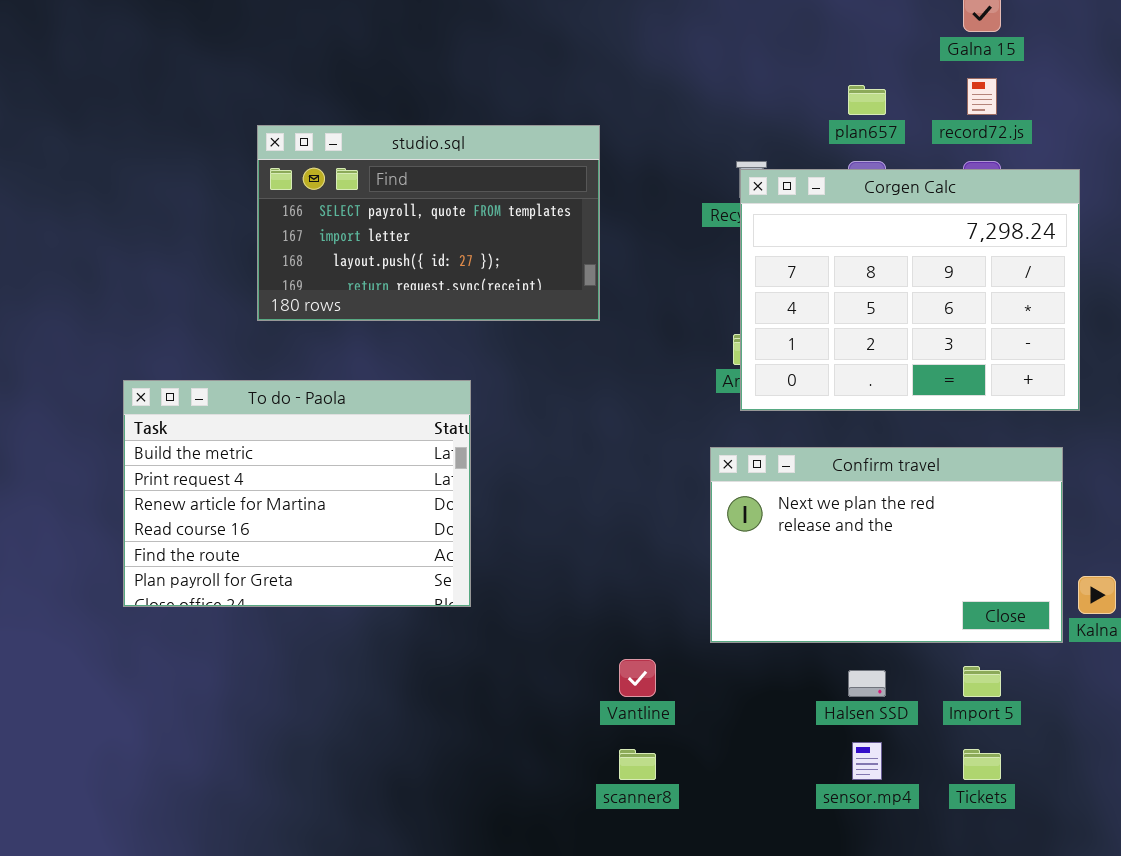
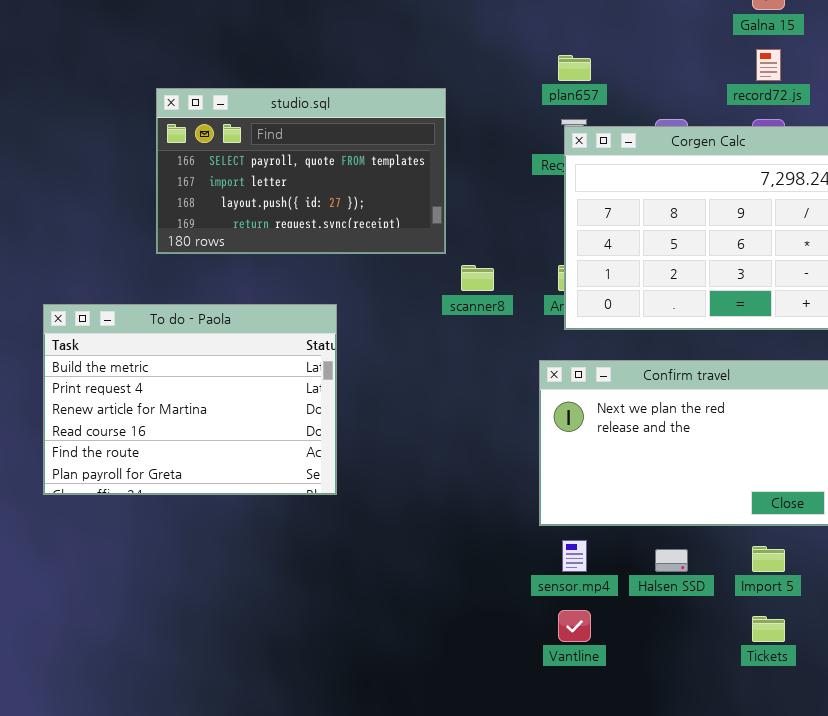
plan657: [848,85,886,115] -> [558,55,591,81], moved
Vantline: [619,659,656,697] -> [558,610,591,642], moved
sensor.mp4: [852,742,882,780] -> [562,540,587,572], moved
scanner8: [619,749,656,780] -> [461,265,494,291], moved

